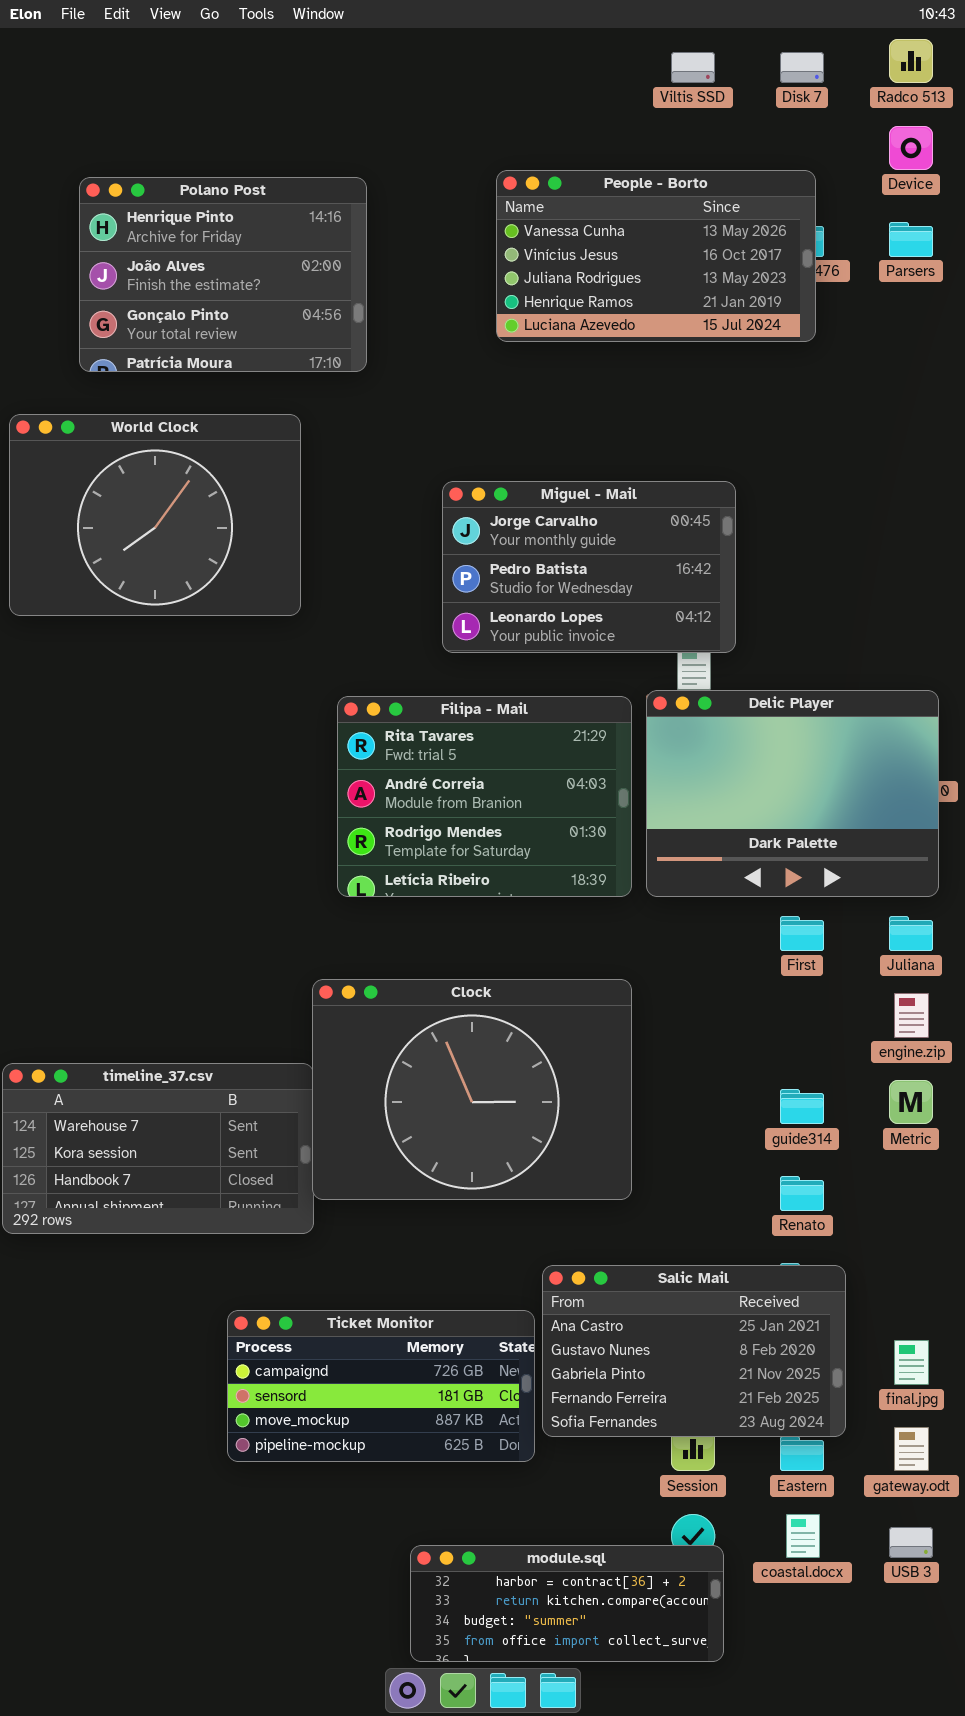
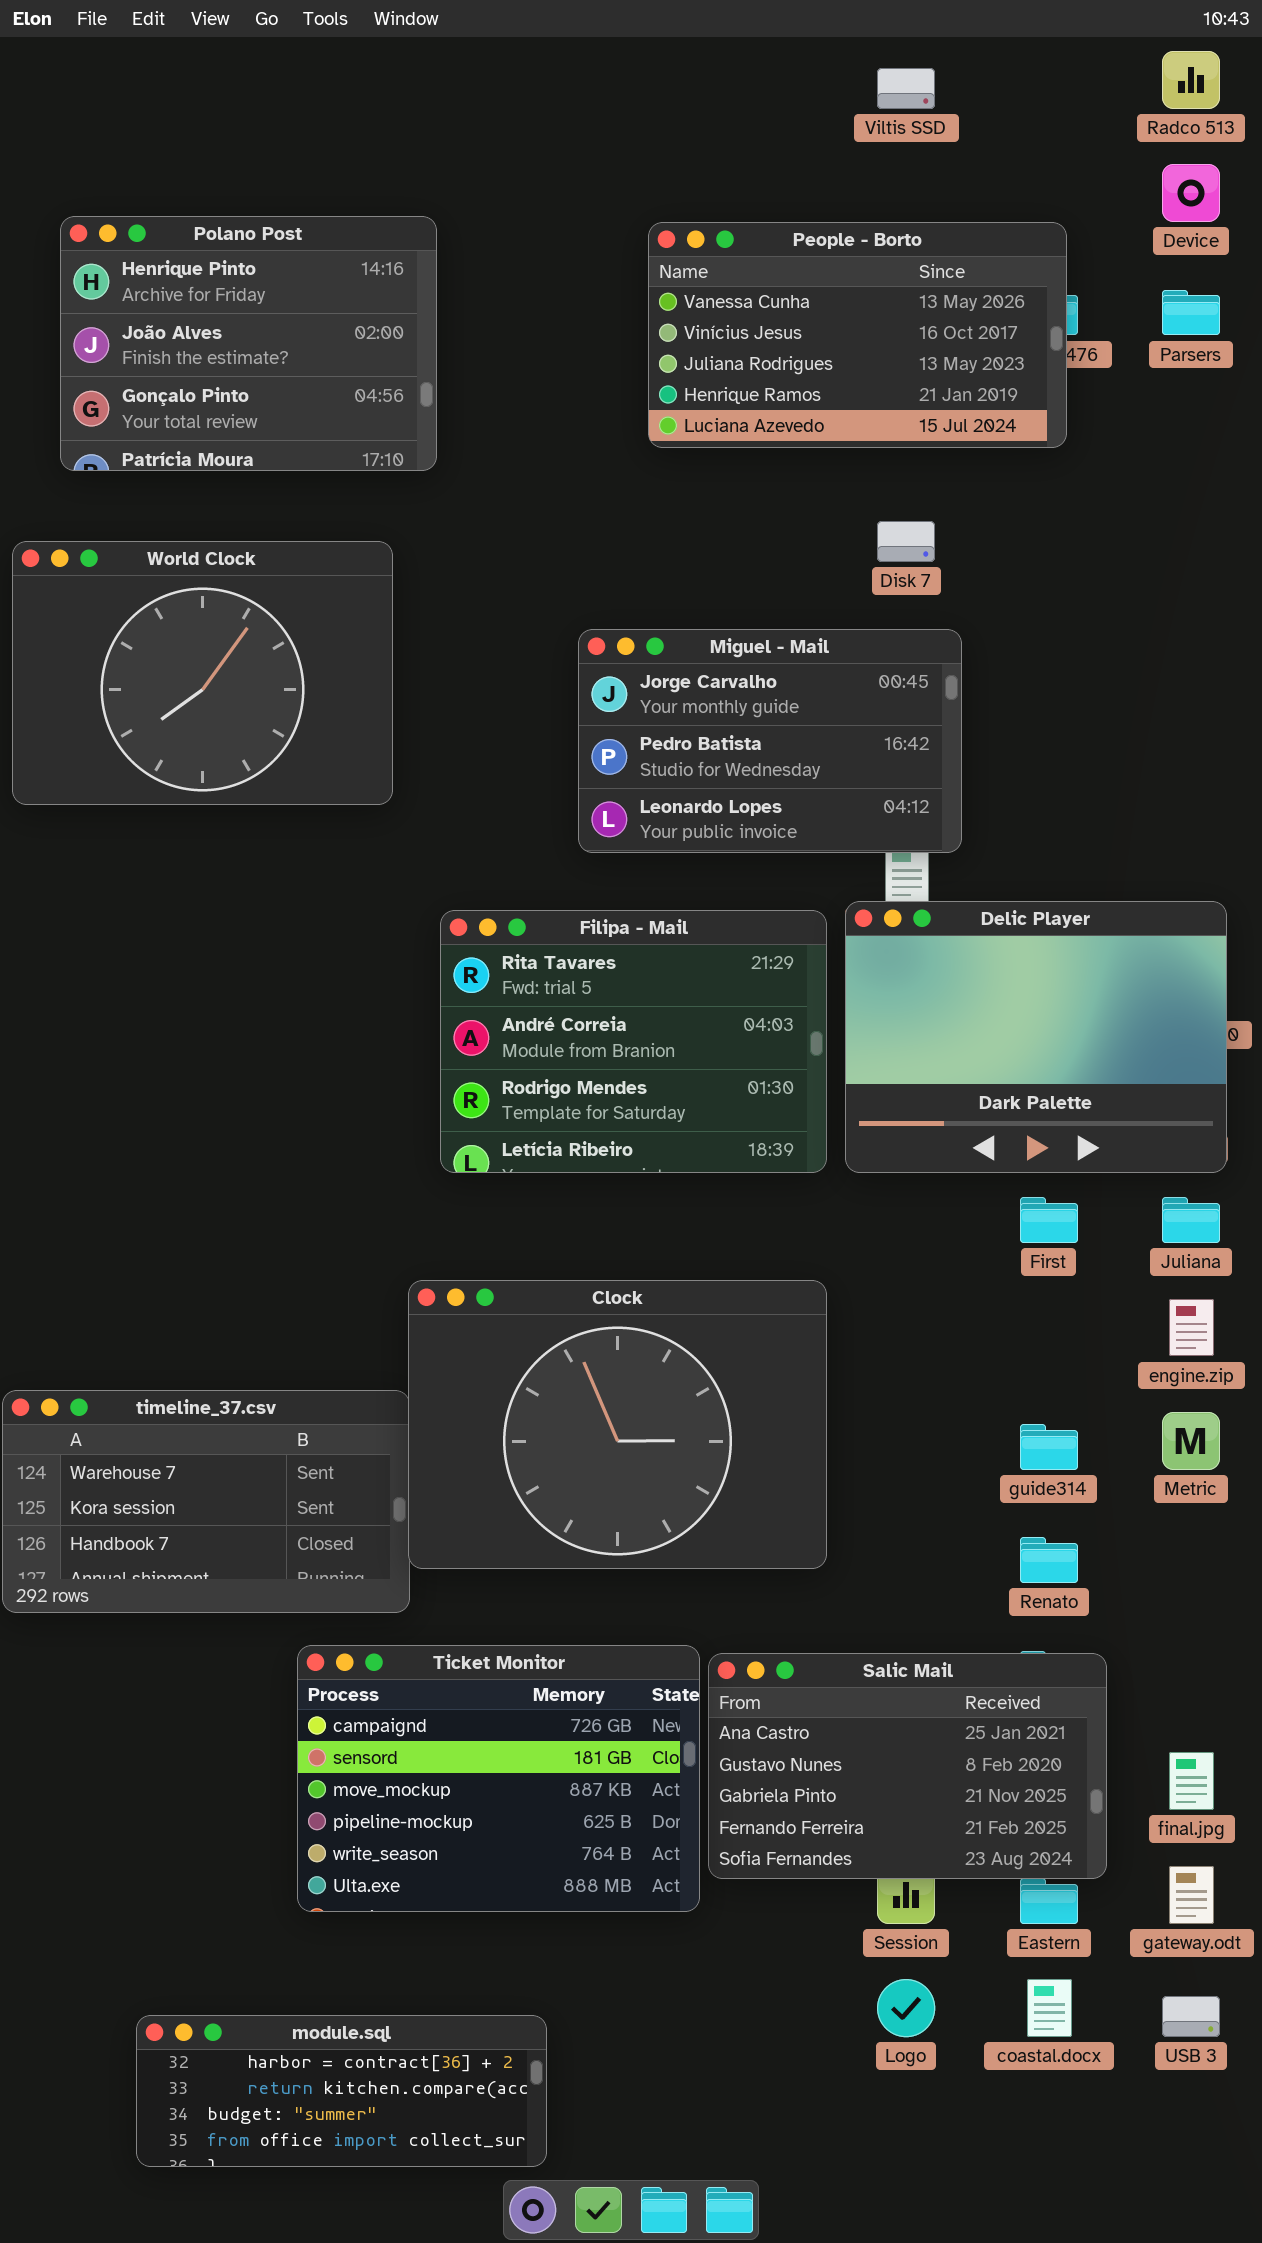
Disk 7: [780,52,824,83] -> [877,521,935,562], moved
Polano Post: [79,177,367,372] -> [60,216,437,471], moved
Ticket Monitor: [227,1310,535,1462] -> [297,1645,700,1912], resized
module.sql: [410,1545,724,1662] -> [136,2015,547,2167], moved

